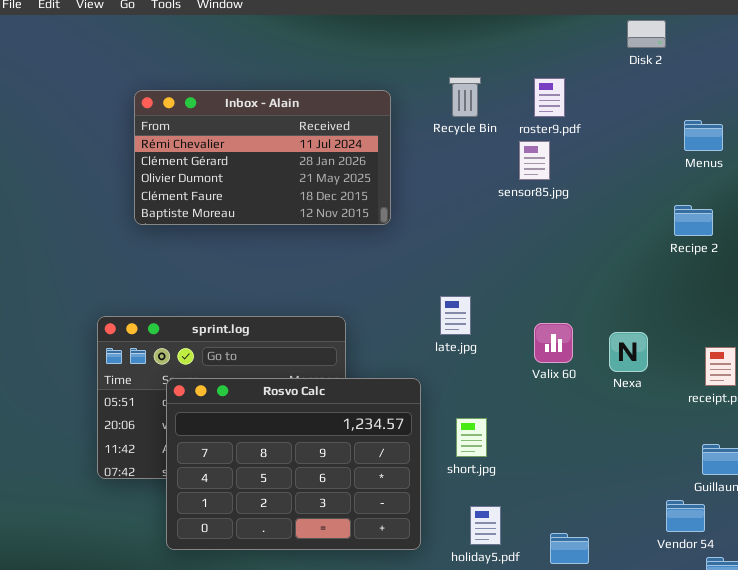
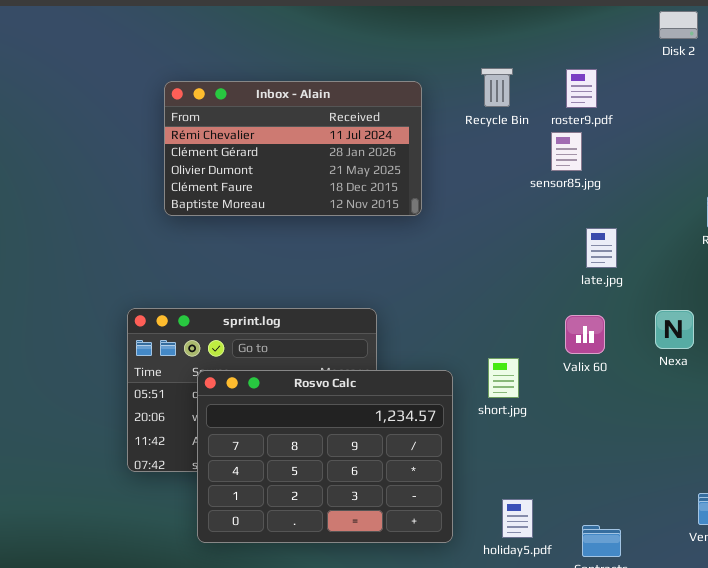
late.jpg: [440,296,471,335] -> [586,228,617,268], moved
Nexa: [609,332,648,372] -> [655,310,694,349], moved
short.jpg: [456,418,487,457] -> [488,358,519,398], moved

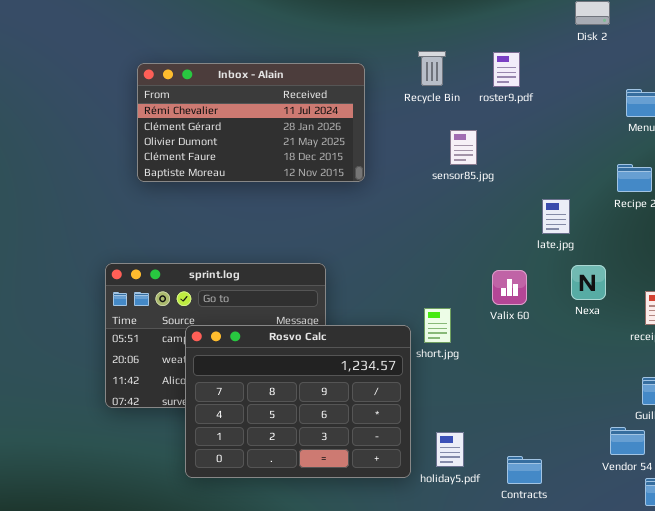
sensor85.jpg: [551,132,582,171] -> [450,130,477,165], moved
late.jpg: [586,228,617,268] -> [542,199,570,234], moved
Rosvo Calc: [197,370,453,543] -> [185,325,411,478], moved

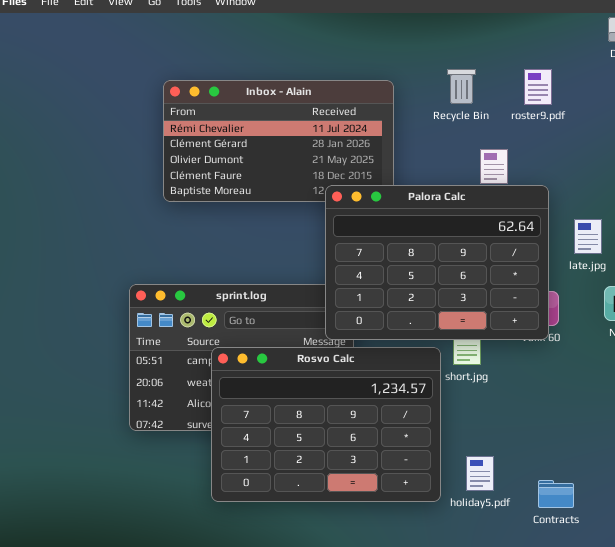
Palora Calc: none -> [325,185,549,340], opened

